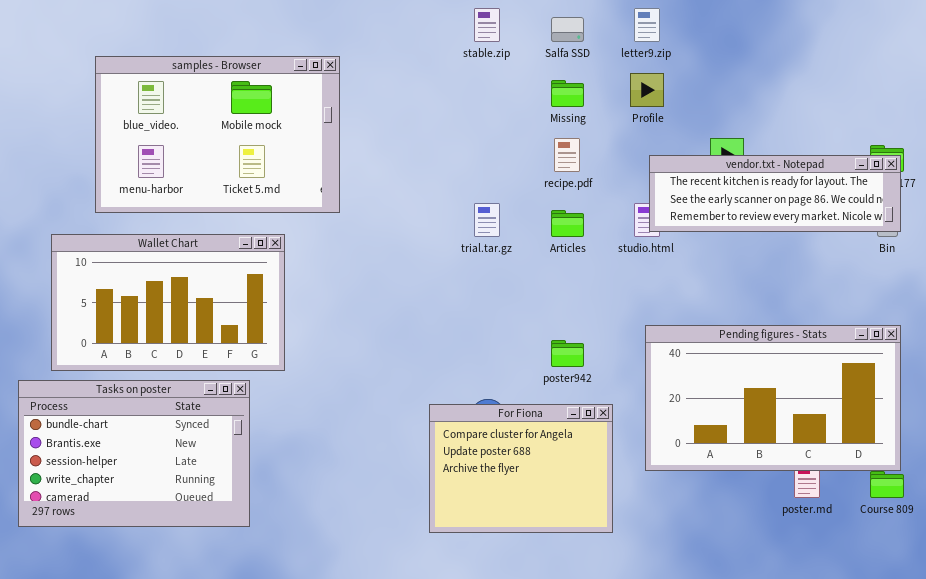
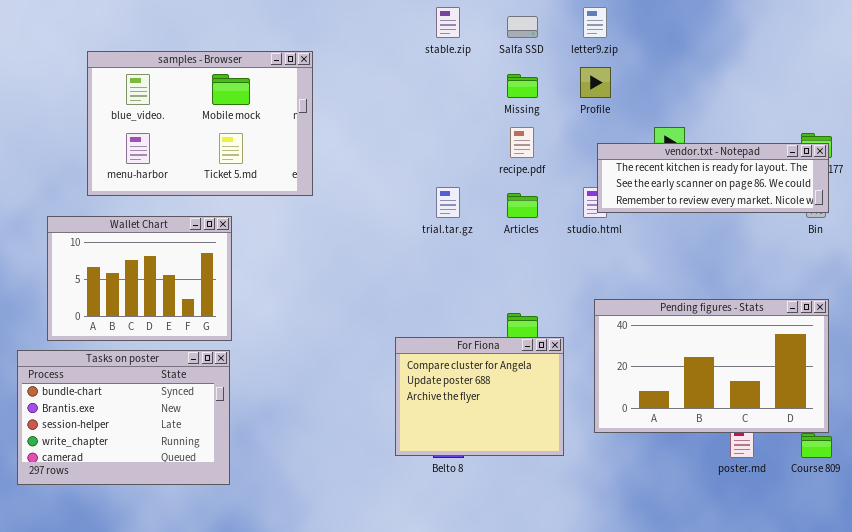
Wallet Chart: [51,234,285,371] -> [47,216,232,341], resized
For Fiona: [429,404,613,533] -> [395,337,564,456], moved

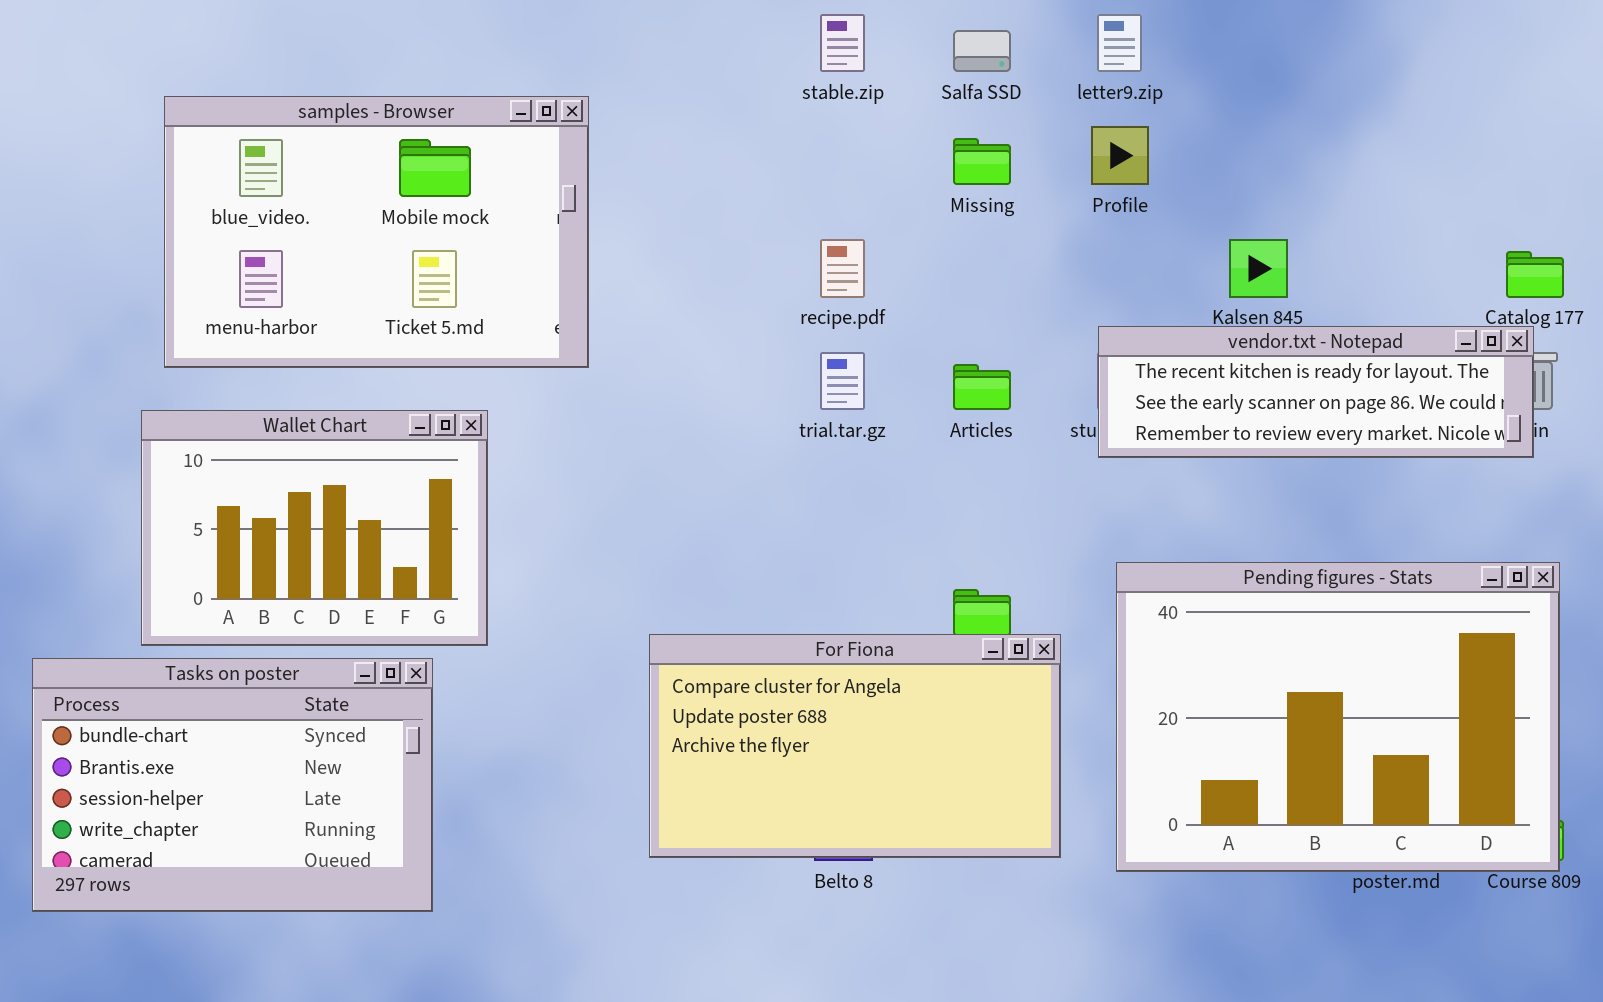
recipe.pdf: [510,127,534,158] -> [820,239,865,298], moved
vendor.txt - Notepad: [597,143,829,213] -> [1098,326,1534,458], moved
Wallet Chart: [47,216,232,341] -> [141,410,488,646], moved
Pending figures - Stats: [594,299,829,433] -> [1116,562,1560,872], resized
For Fiona: [395,337,564,456] -> [649,634,1061,858], resized

